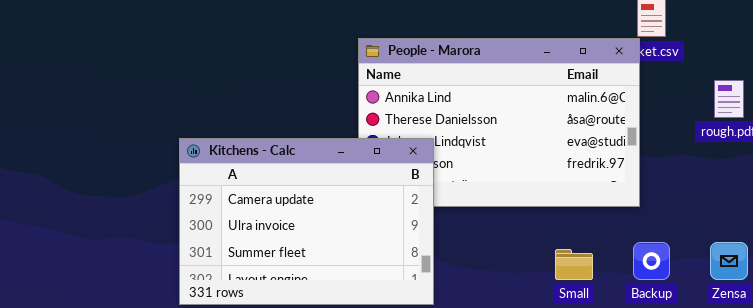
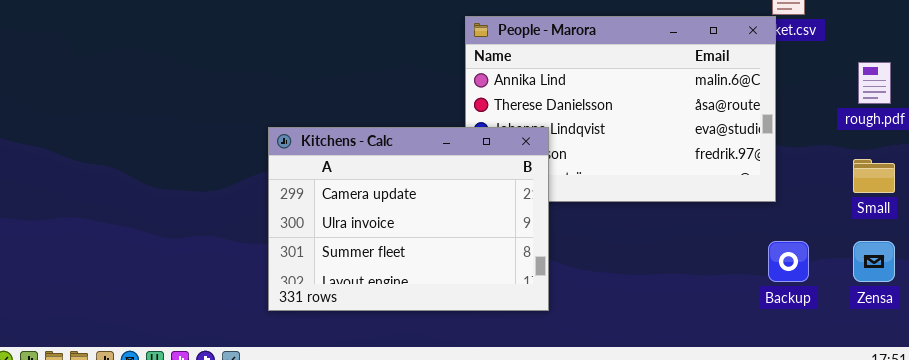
Small: [555,249,593,280] -> [853,159,895,193], moved

